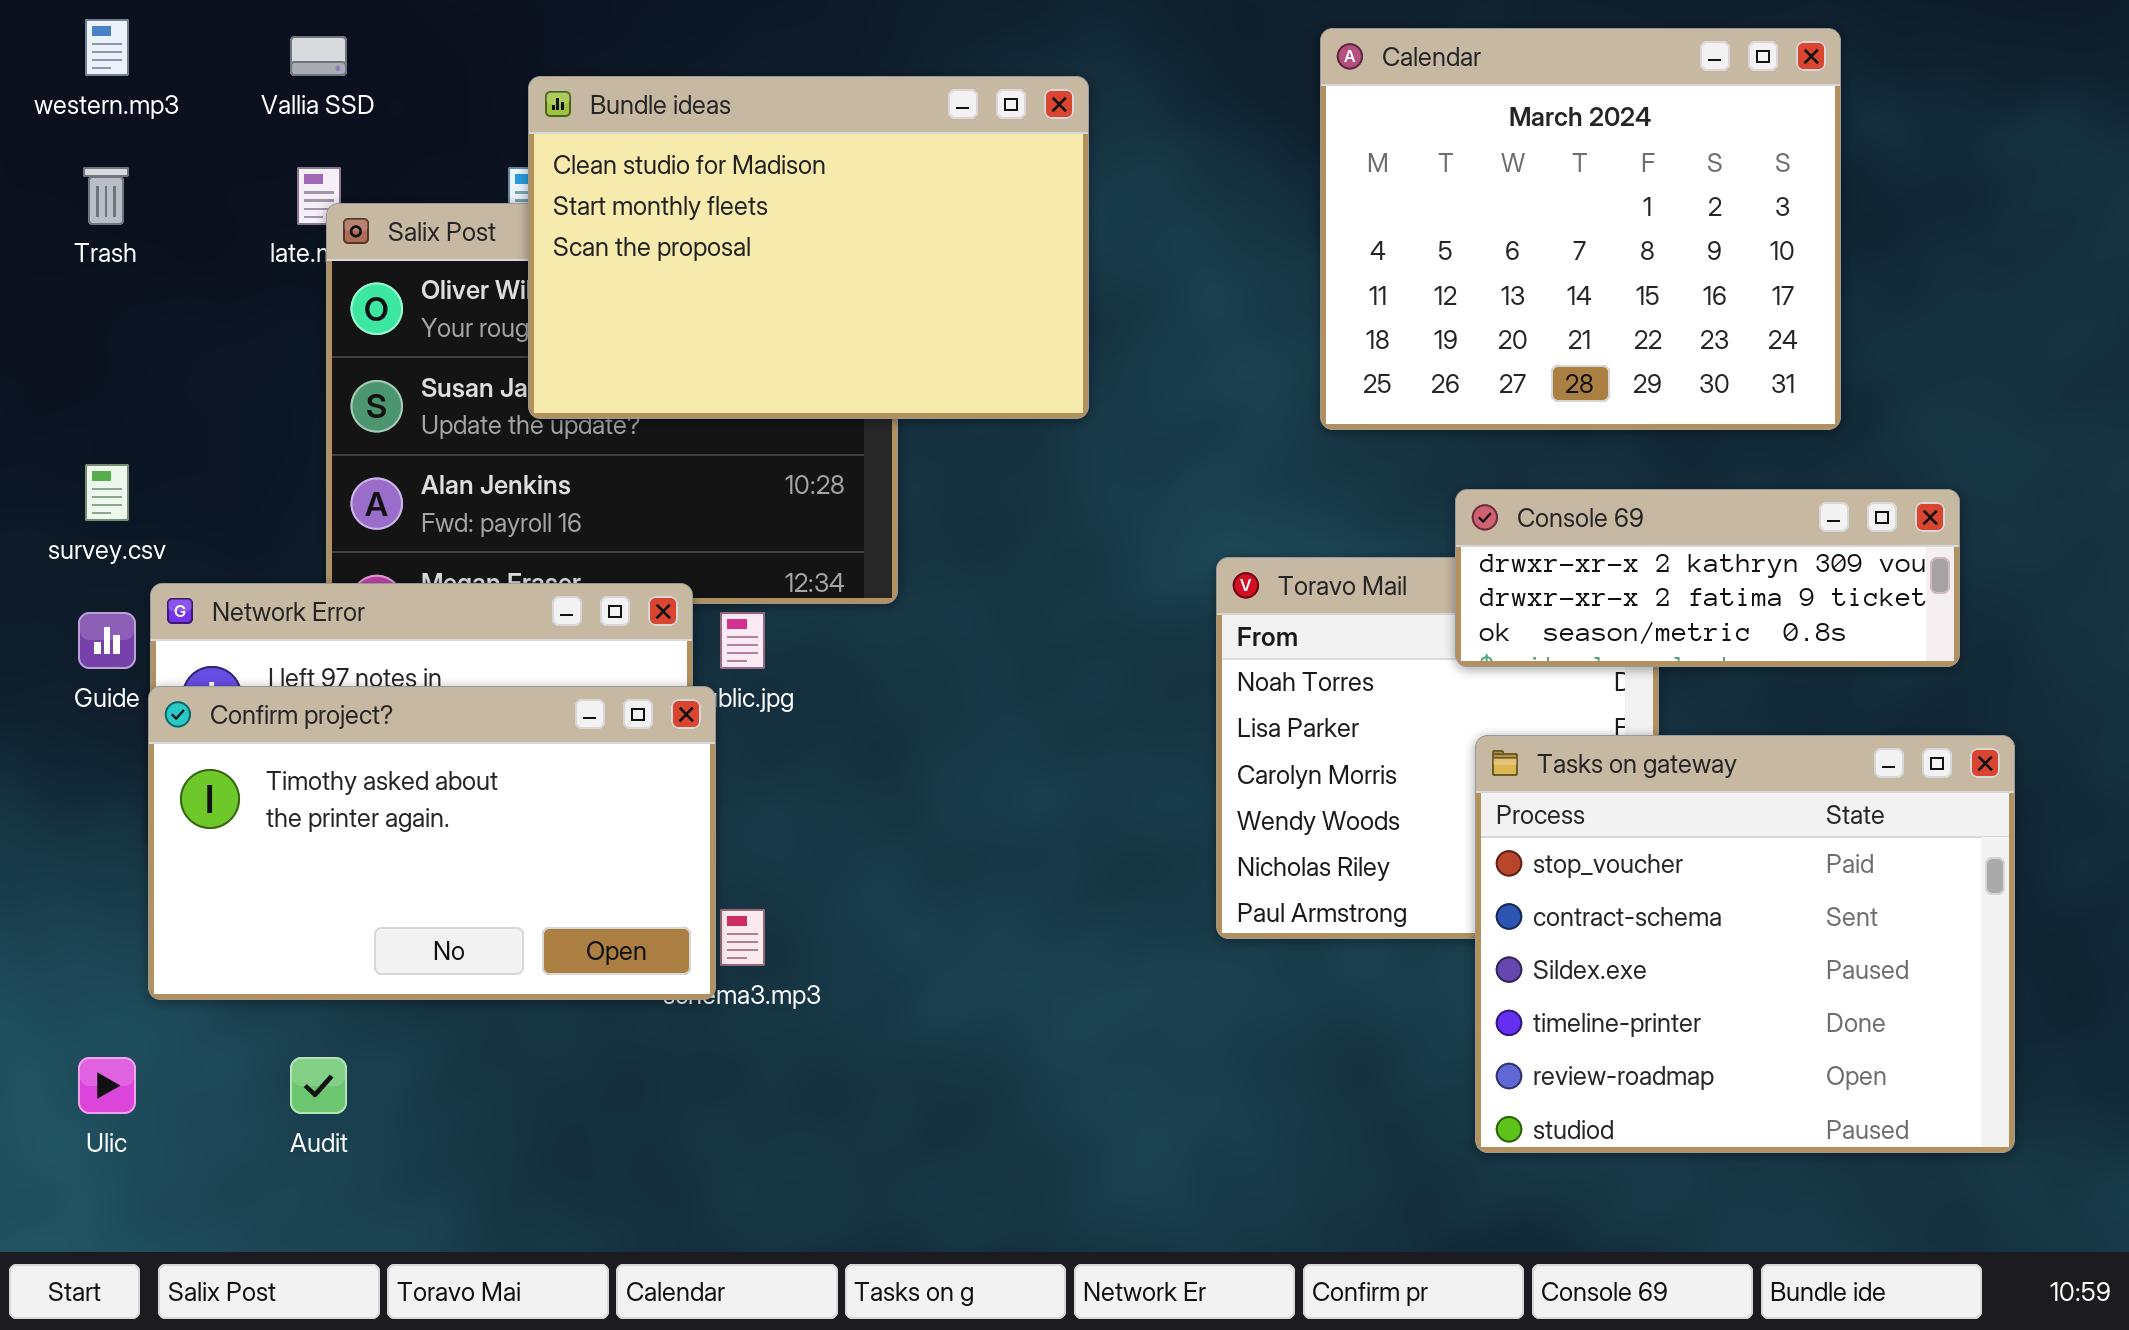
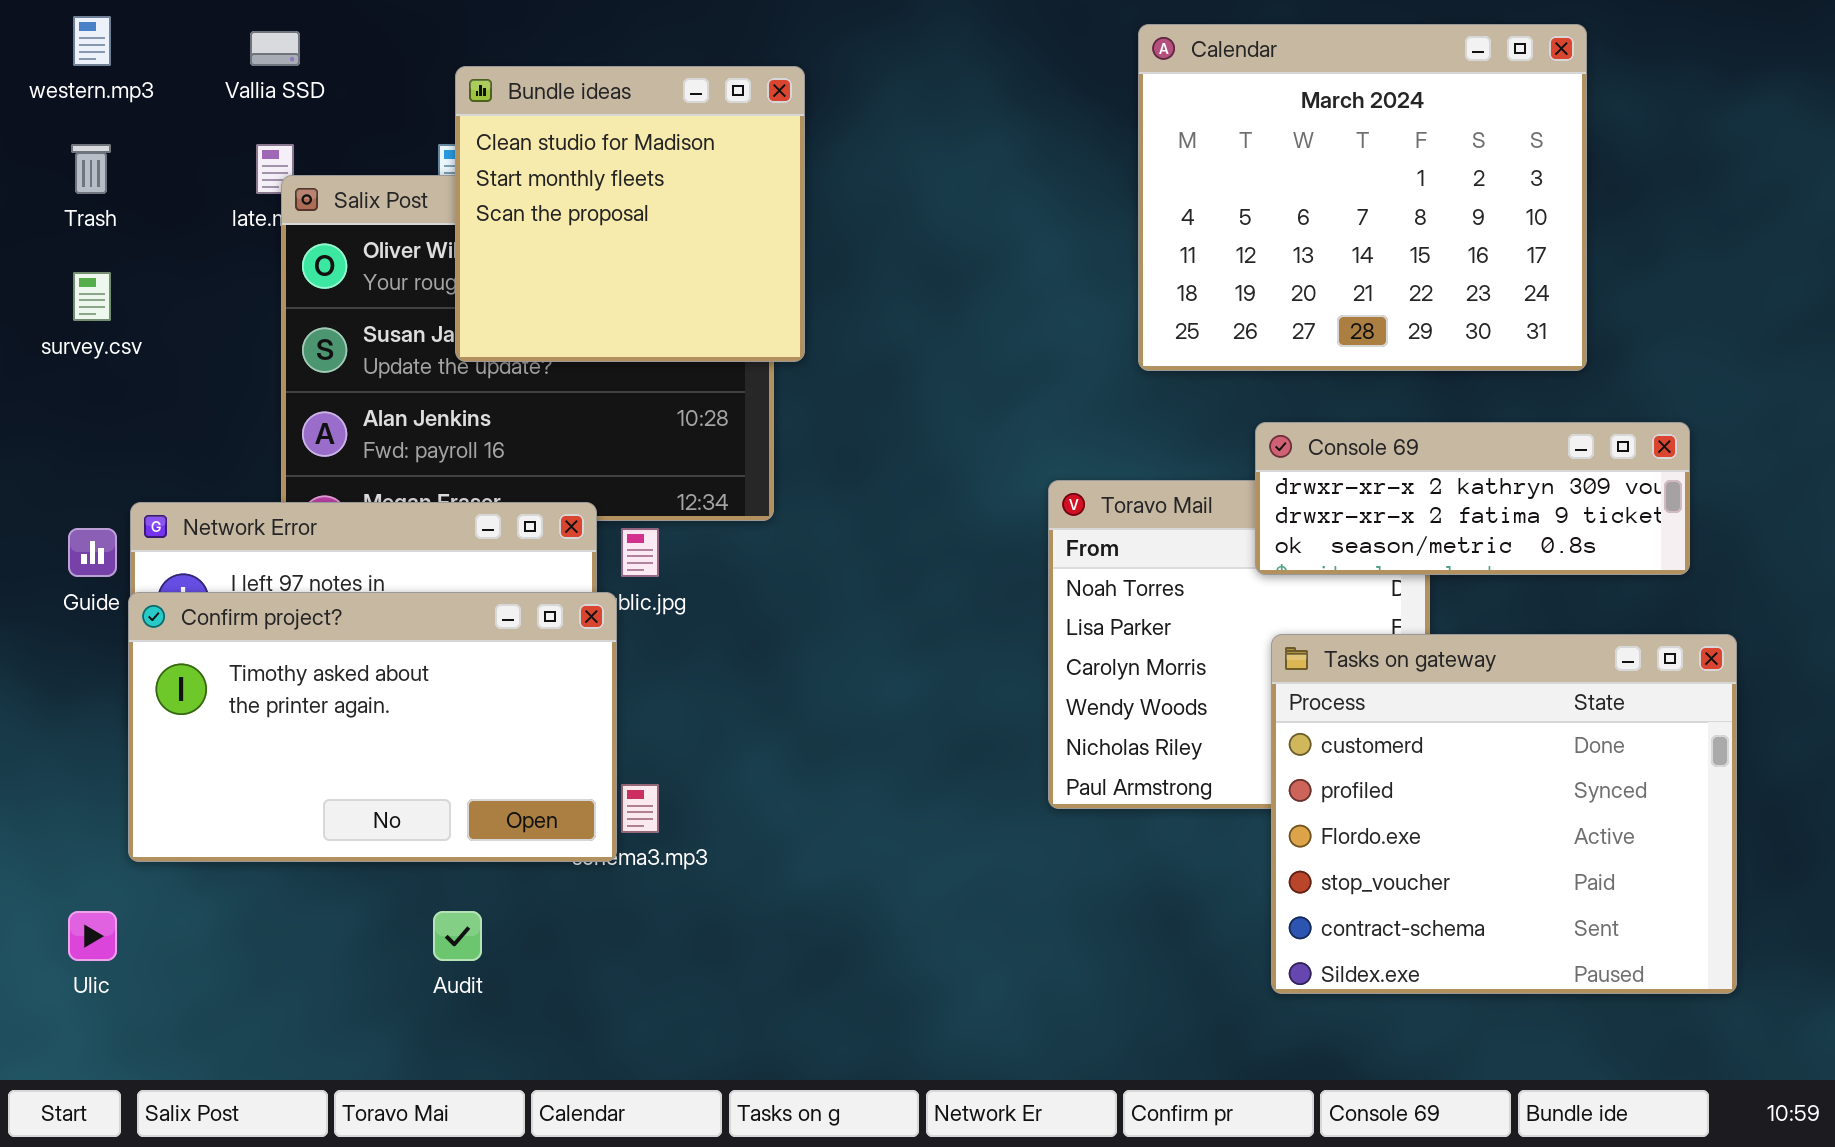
Bundle ideas: [528,76,1089,419] -> [455,66,805,362], resized
survey.csv: [85,464,129,521] -> [73,272,111,321], moved
Tasks on gateway: [1475,735,2015,1153] -> [1271,634,1737,994], scrolled up 3 rows
Audit: [290,1057,347,1114] -> [433,911,482,961], moved

